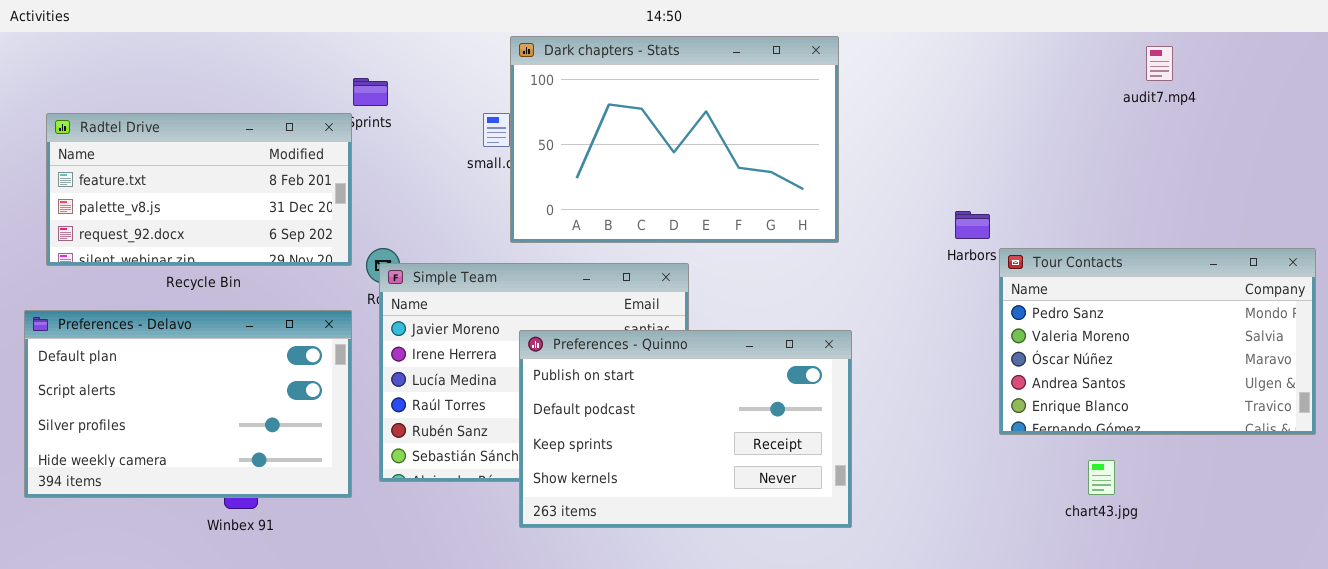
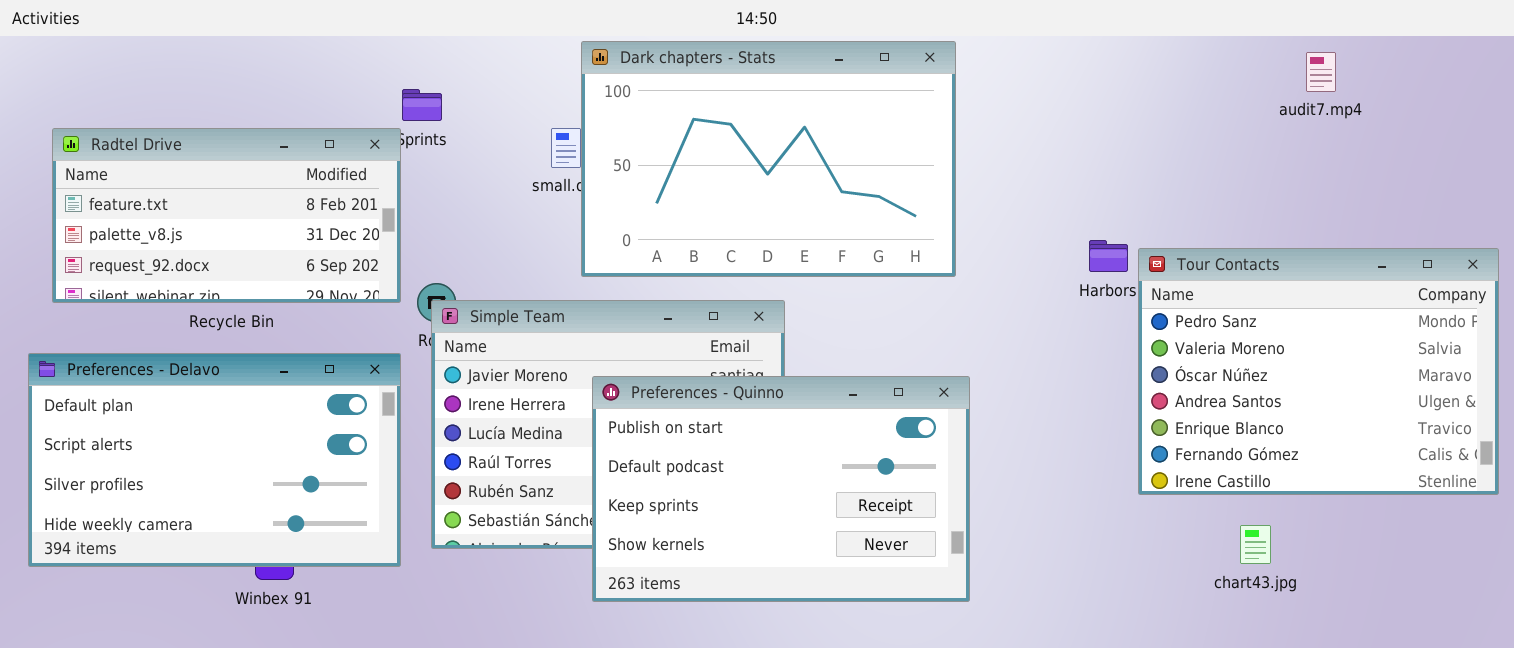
Tour Contacts: [999,248,1316,435] -> [1138,248,1499,495], resized

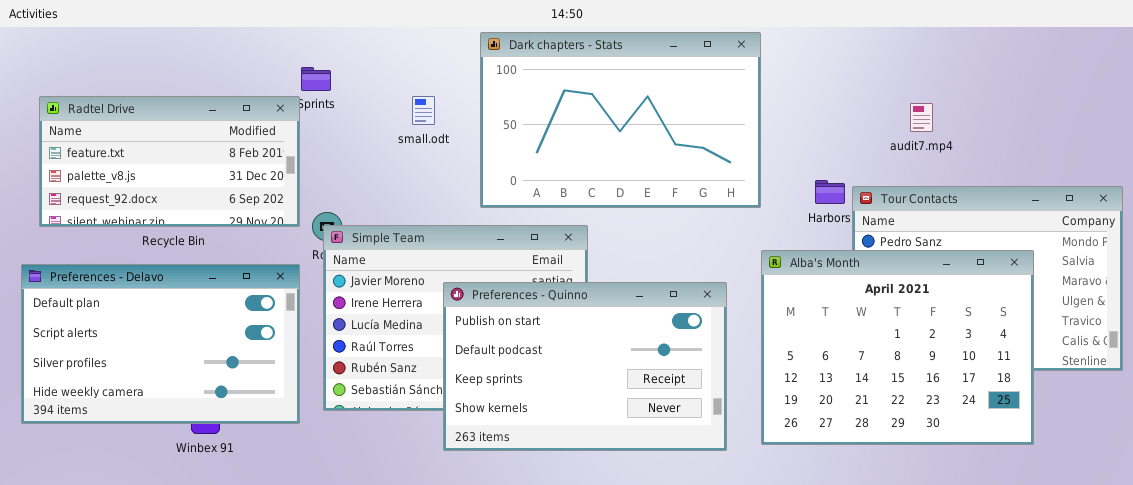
Dark chapters - Stats: [581,41,956,277] -> [480,32,761,208], moved
audit7.mp4: [1306,52,1336,92] -> [910,103,933,132], moved
Alba's Month: none -> [761,250,1034,445], opened

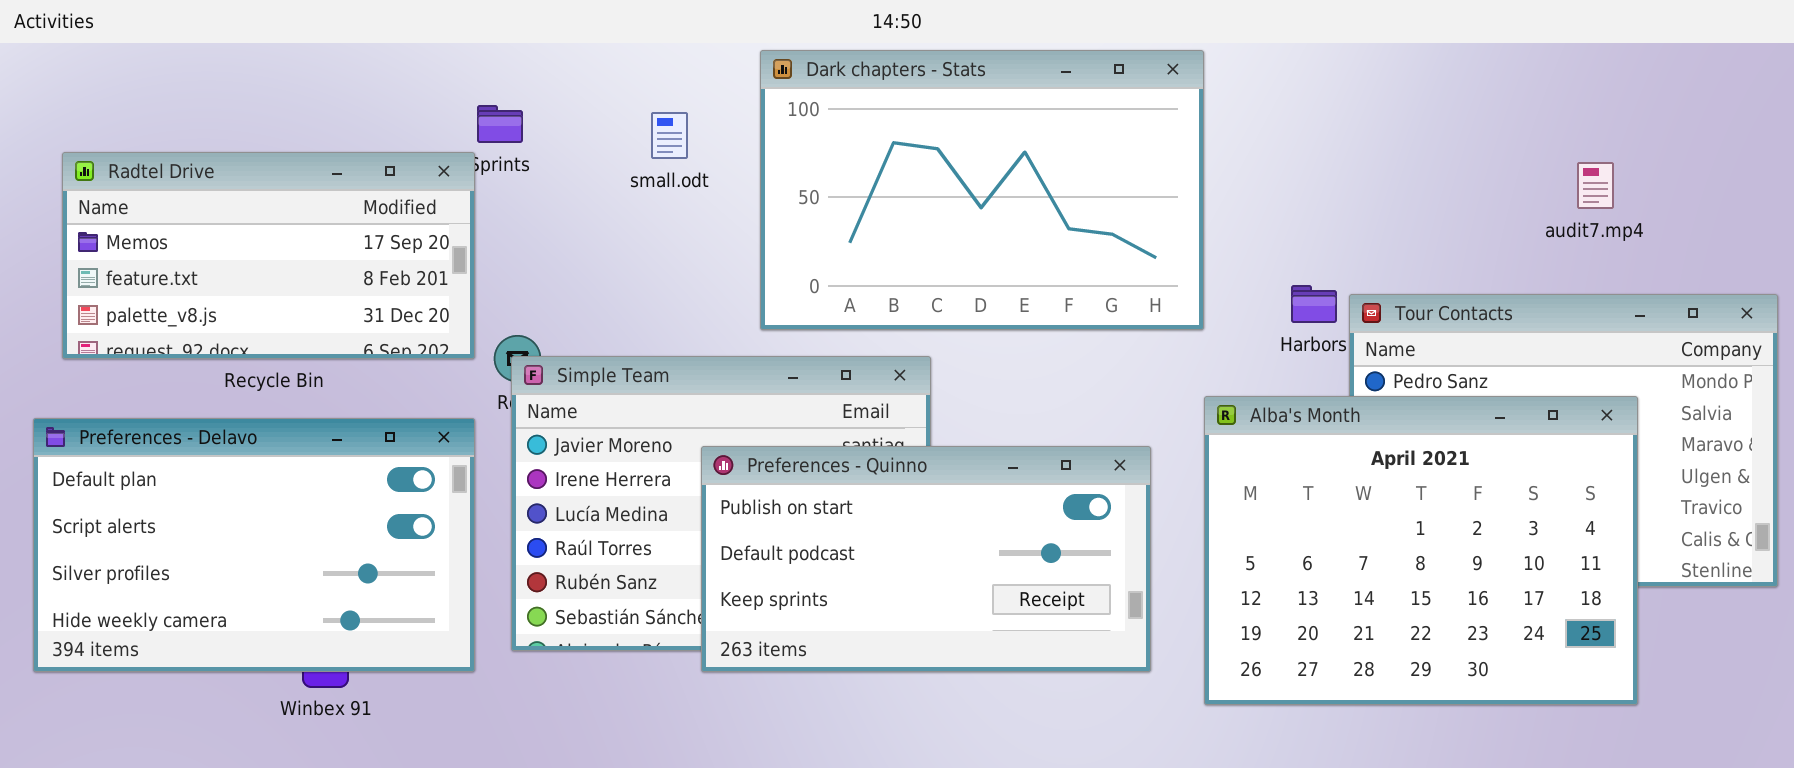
Radtel Drive: [39,96,300,227] -> [62,152,475,359], scrolled up 1 row
small.odt: [412,96,435,125] -> [651,112,688,159], moved
audit7.mp4: [910,103,933,132] -> [1577,162,1614,209], moved
Preferences - Quinno: [443,282,727,451] -> [701,446,1151,672], resized

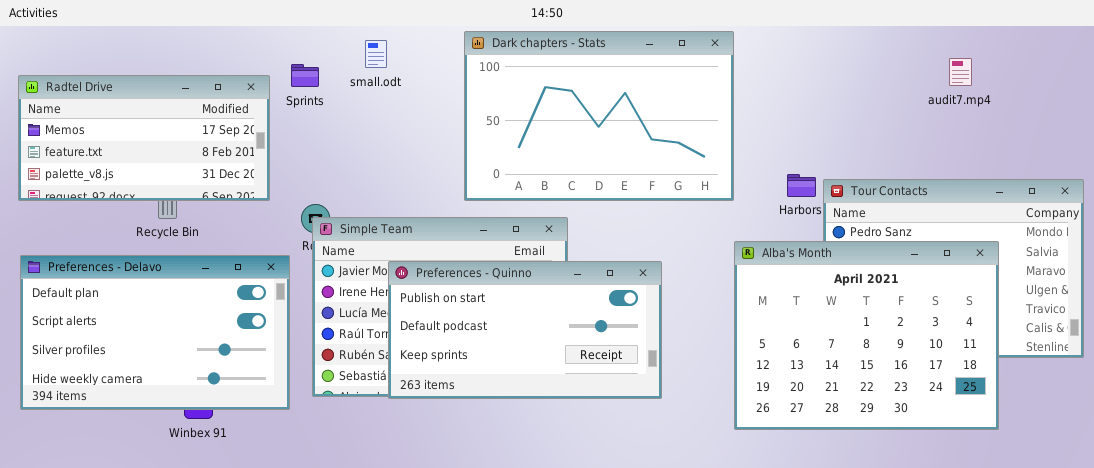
small.odt: [651,112,688,159] -> [365,40,387,68], moved
Radtel Drive: [62,152,475,359] -> [18,75,270,201], moved
audit7.mp4: [1577,162,1614,209] -> [949,58,972,86], moved
Preferences - Quinno: [701,446,1151,672] -> [388,261,662,399], moved

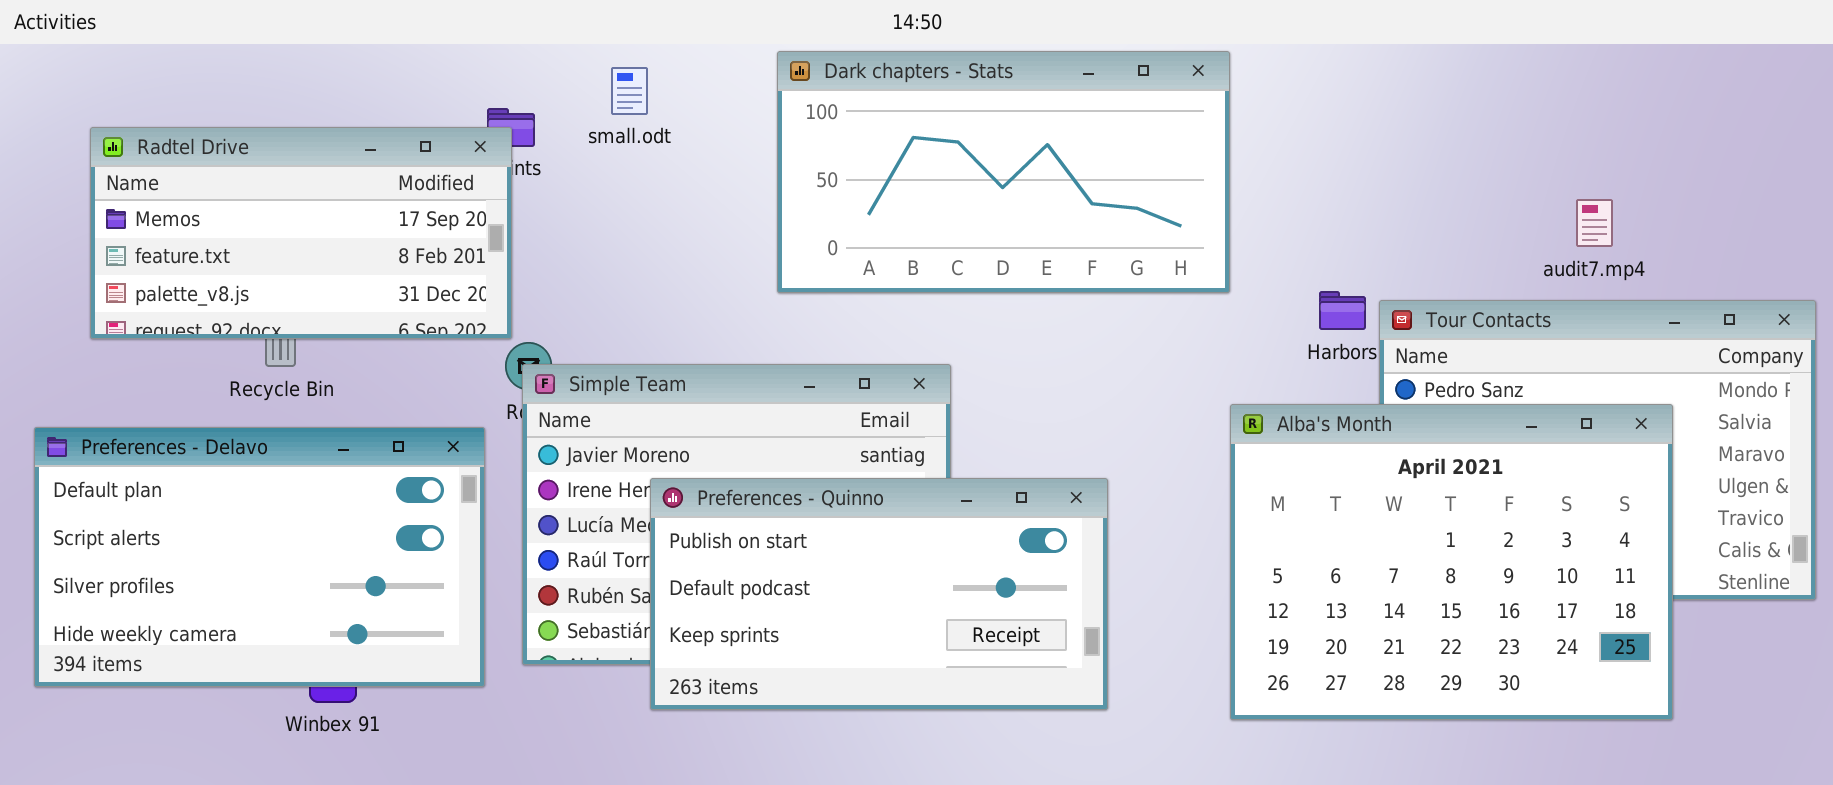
Dark chapters - Stats: [464,31,734,201] -> [777,51,1230,293], resized
audit7.mp4: [949,58,972,86] -> [1576,199,1613,247], moved
Radtel Drive: [18,75,270,201] -> [90,127,512,339], moved
Preferences - Quinno: [388,261,662,399] -> [650,478,1108,710], moved

